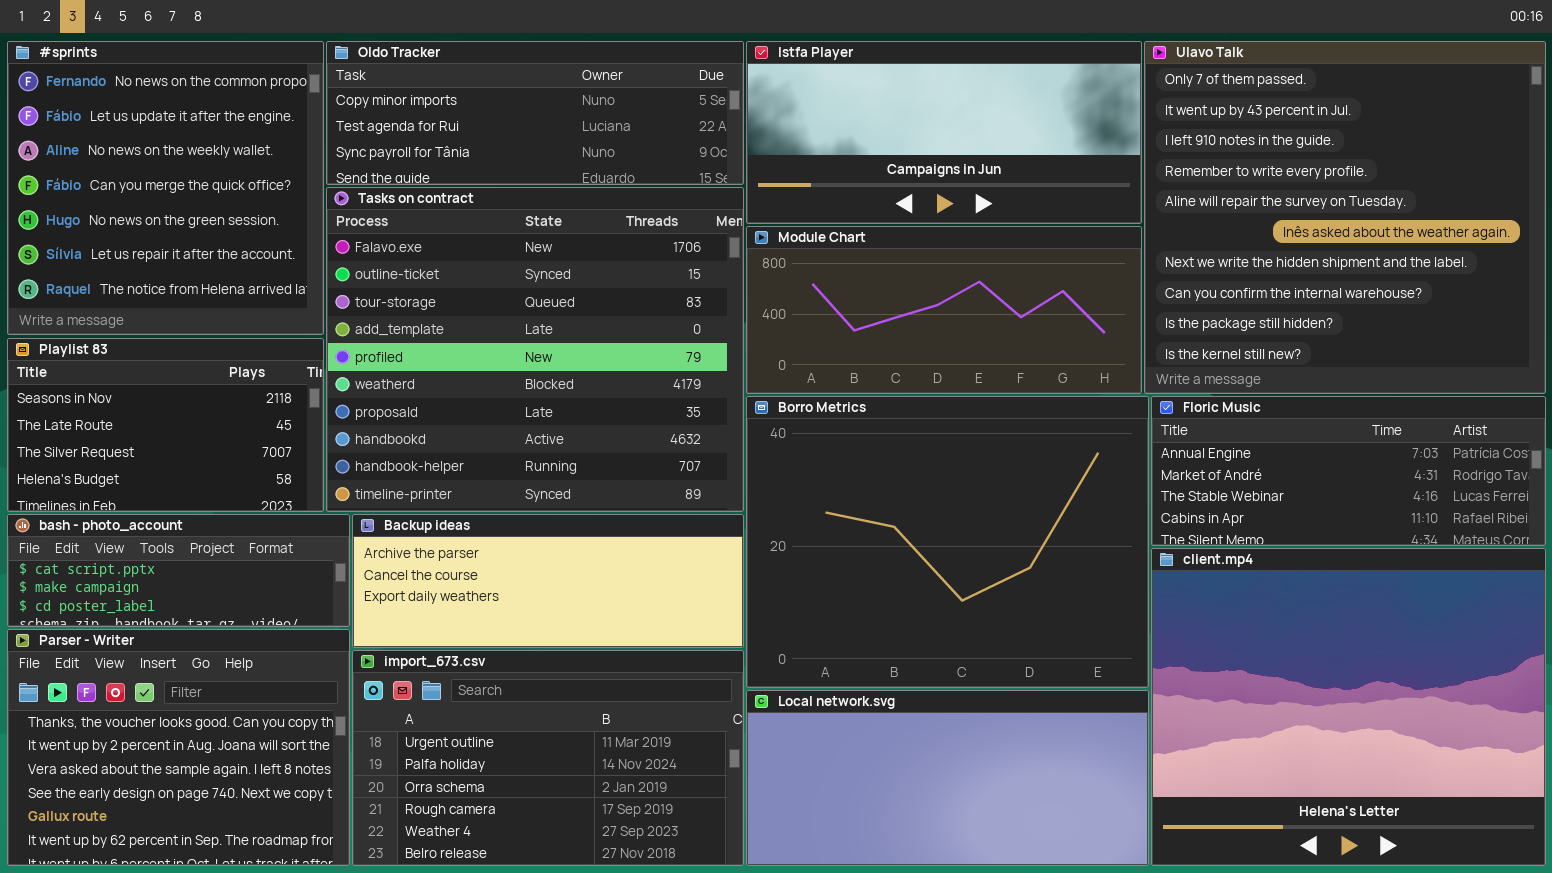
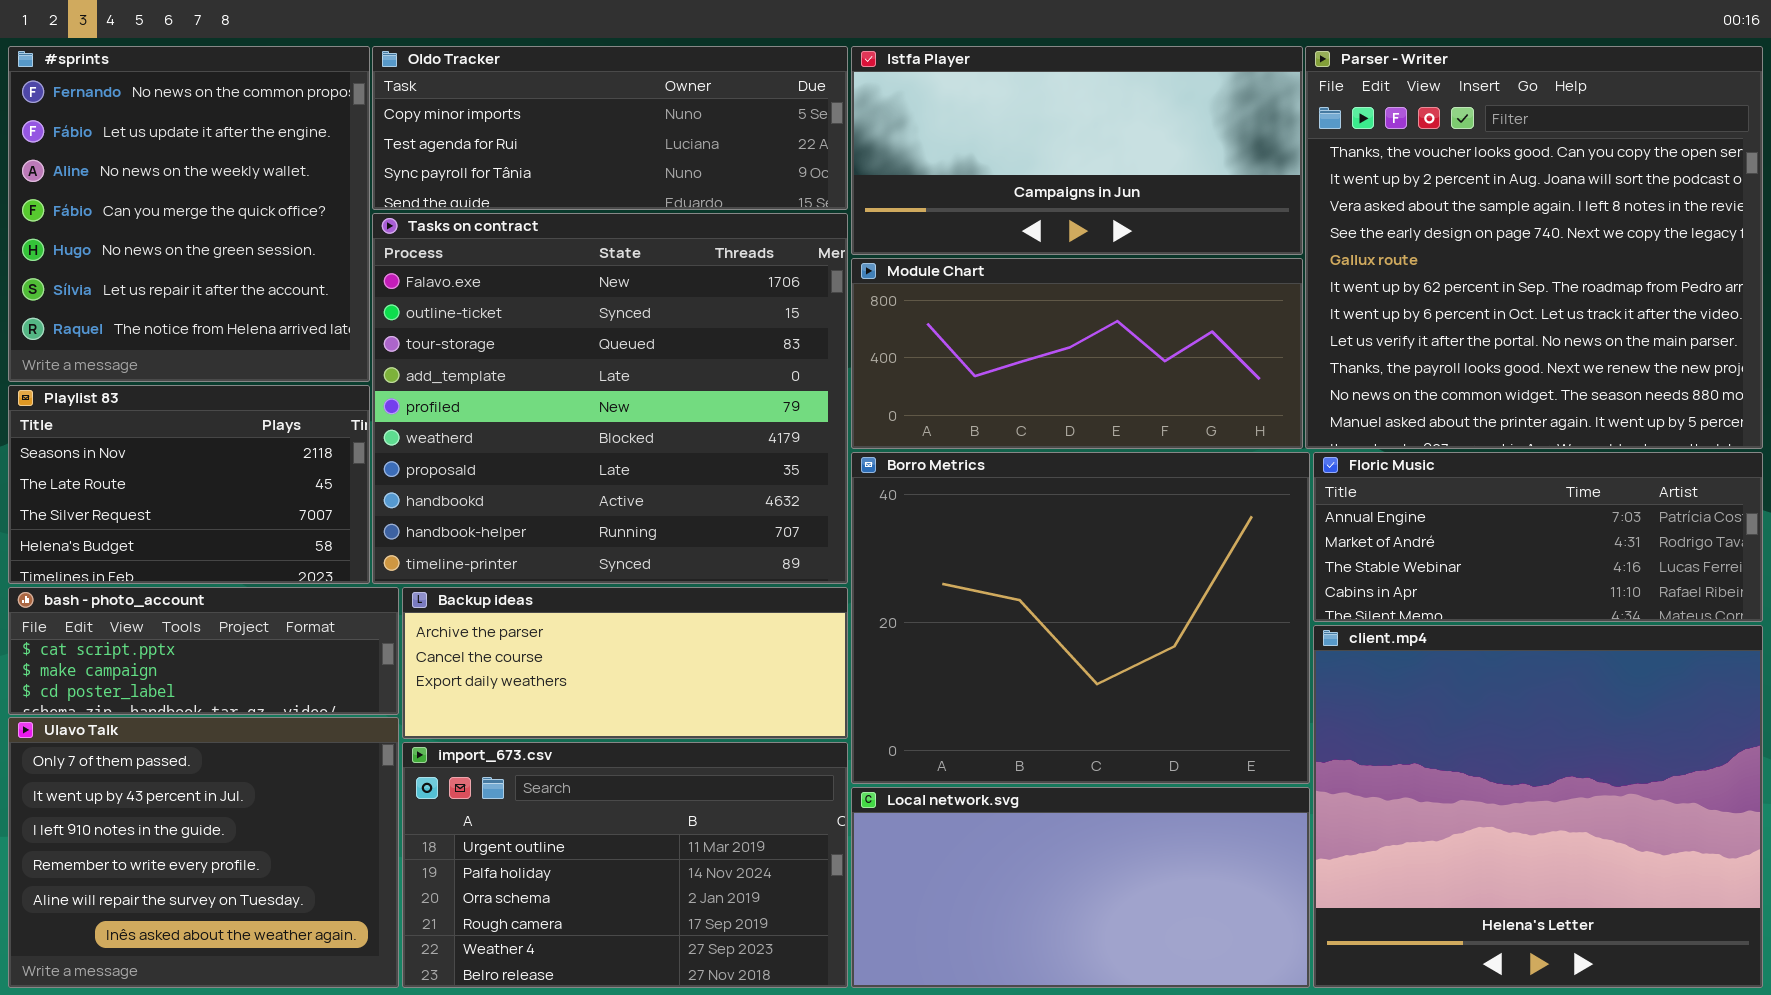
Ulavo Talk: [1144,41,1546,394] -> [8,717,399,988], moved, resized
Parser - Writer: [7,629,350,866] -> [1305,46,1763,449], moved, resized

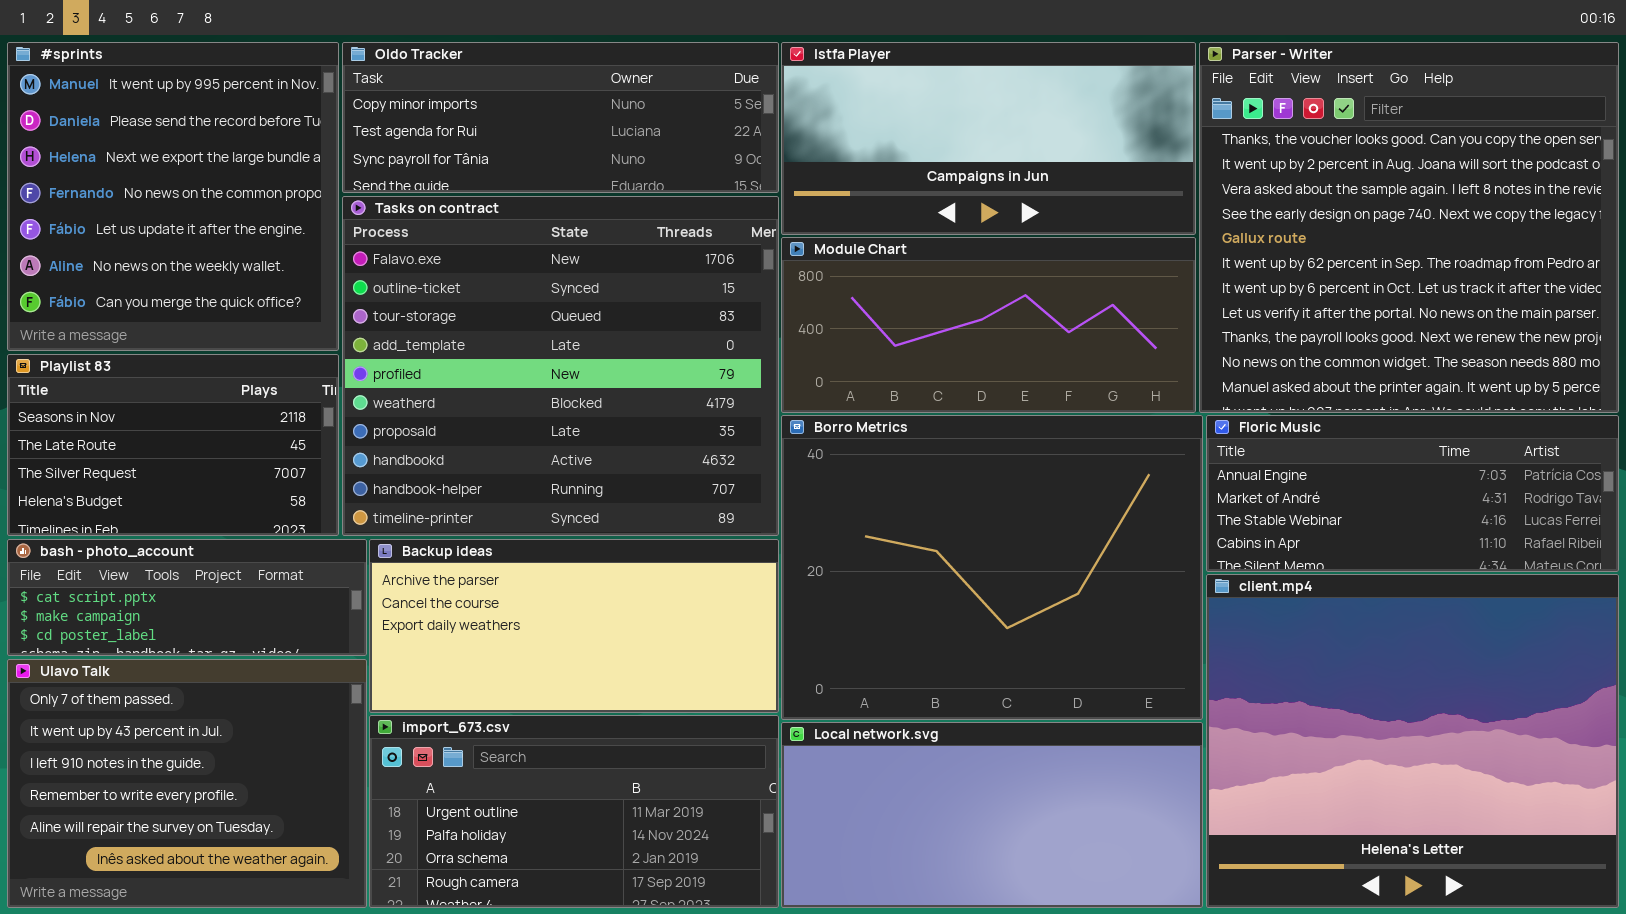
#sprints: [8,46,370,382] -> [7,42,339,351], scrolled up 3 rows
Backup ideas: [402,587,848,739] -> [369,539,779,713], resized
import_673.csv: [402,742,848,988] -> [369,715,779,908], resized

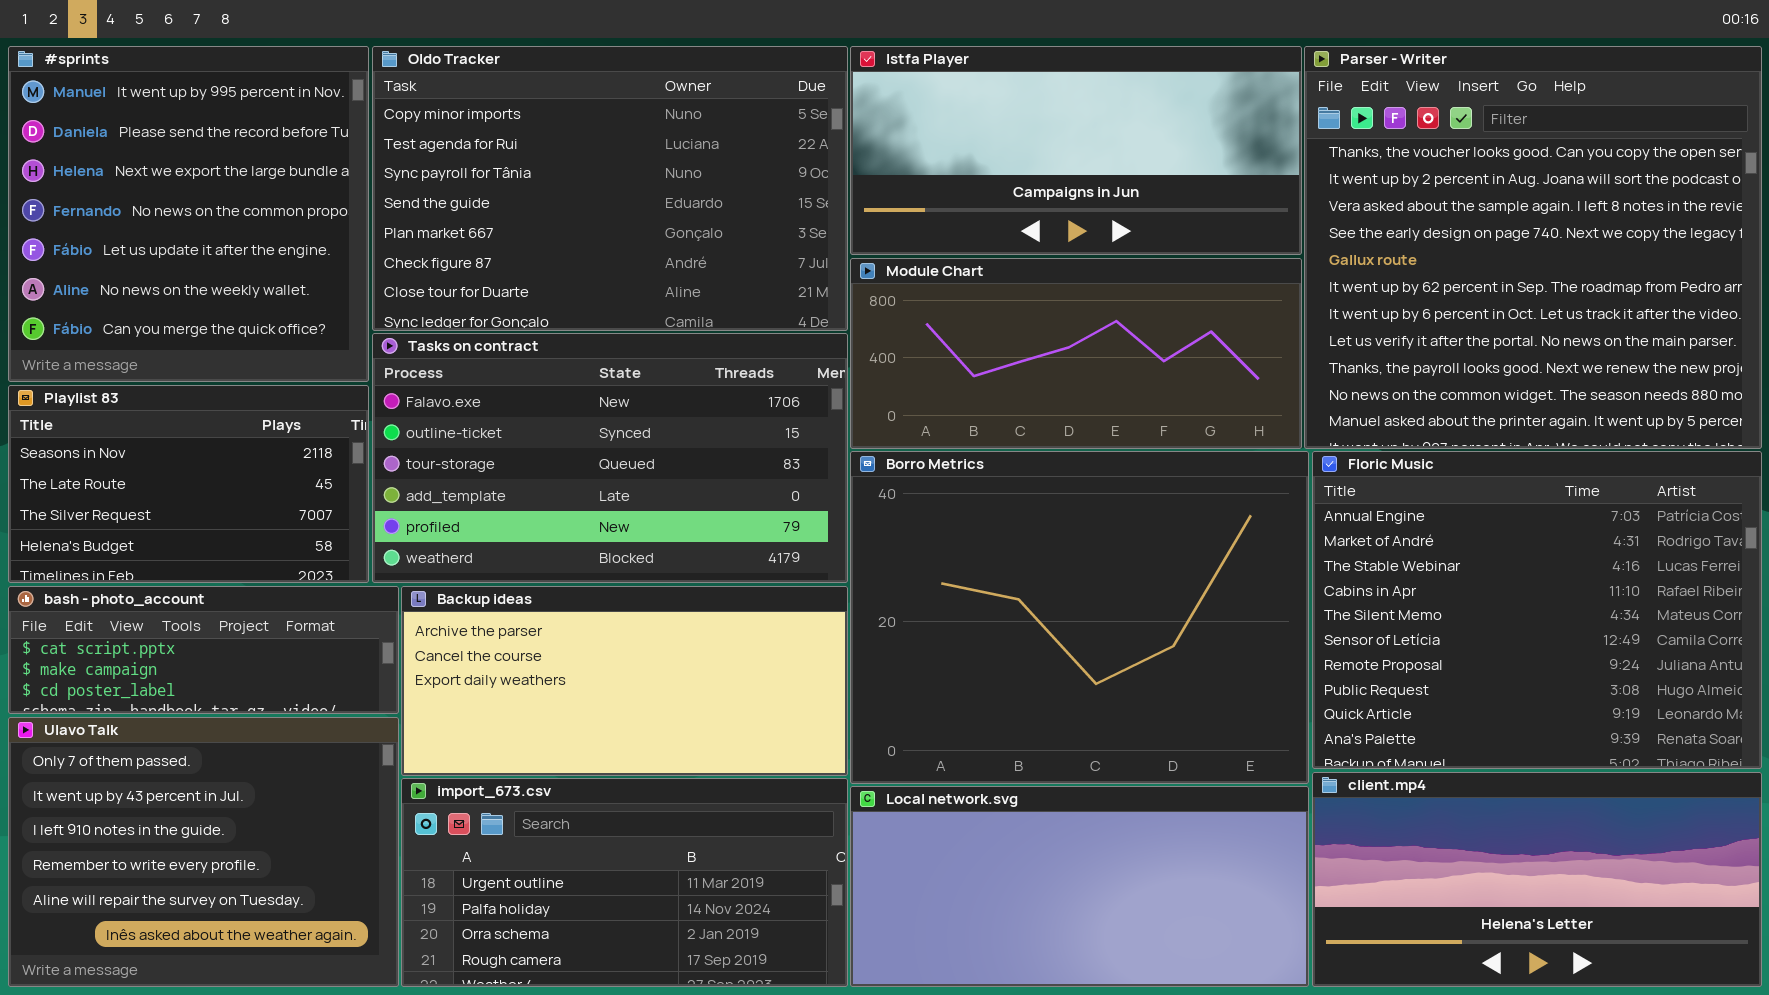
Oldo Tracker: [342,42,779,193] -> [372,46,848,331], resized
Tasks on contract: [342,196,779,536] -> [372,333,848,583], resized
Floric Music: [1206,415,1619,572] -> [1312,451,1762,769], resized
client.mp4: [1206,574,1619,908] -> [1312,772,1762,987], resized

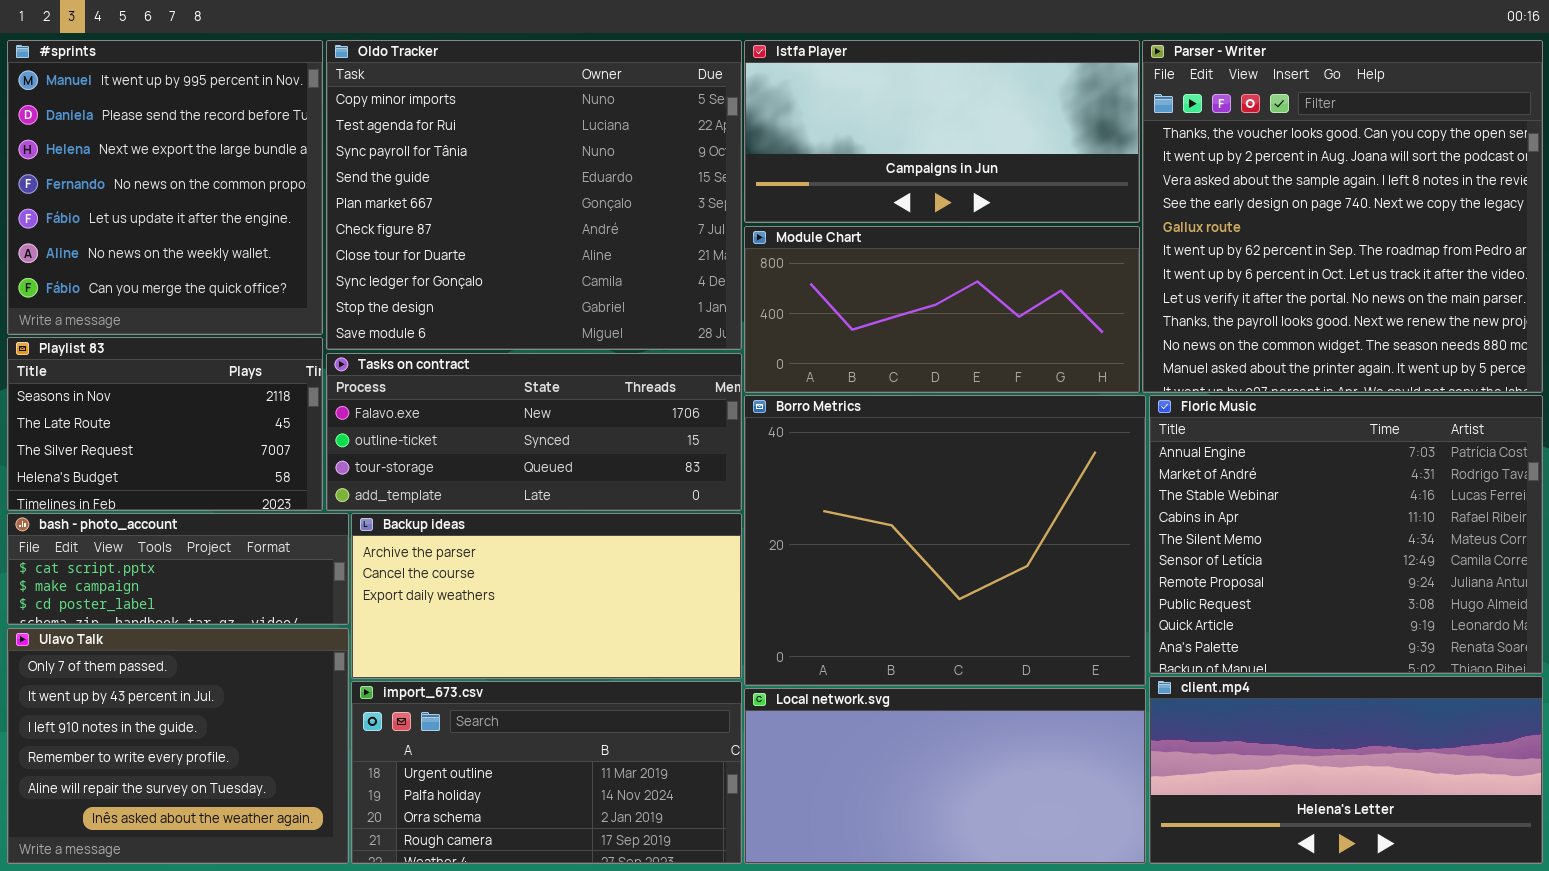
Oldo Tracker: [372,46,848,331] -> [326,40,742,350], resized
Tasks on contract: [372,333,848,583] -> [326,353,742,511], resized

